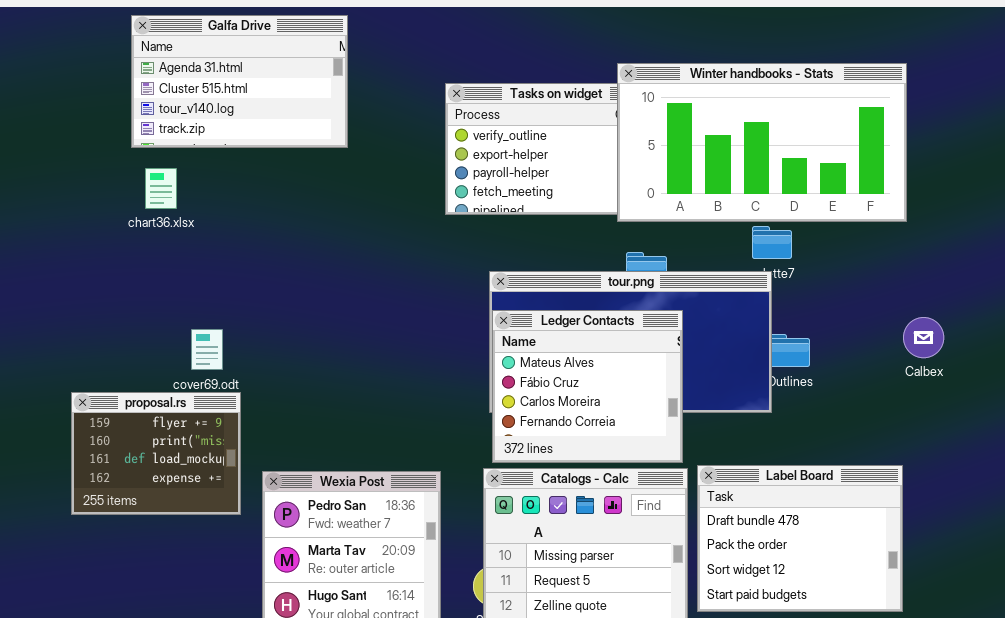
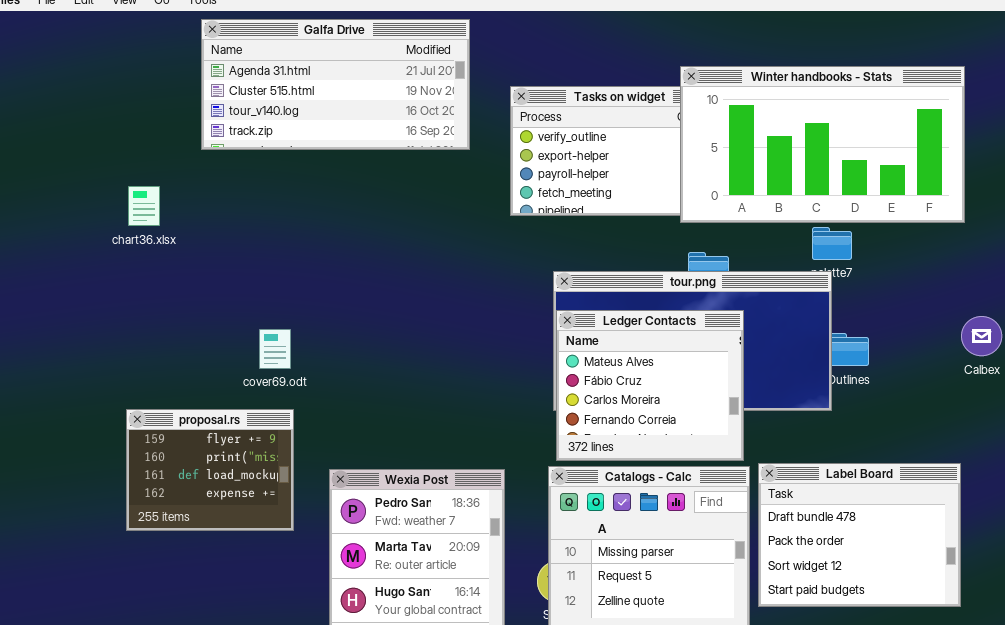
Galfa Drive: [131,15,348,148] -> [201,19,470,150], resized
chart36.xlsx: [145,168,177,209] -> [128,186,160,226], moved
proposal.rs: [71,392,241,515] -> [126,409,294,531], moved

